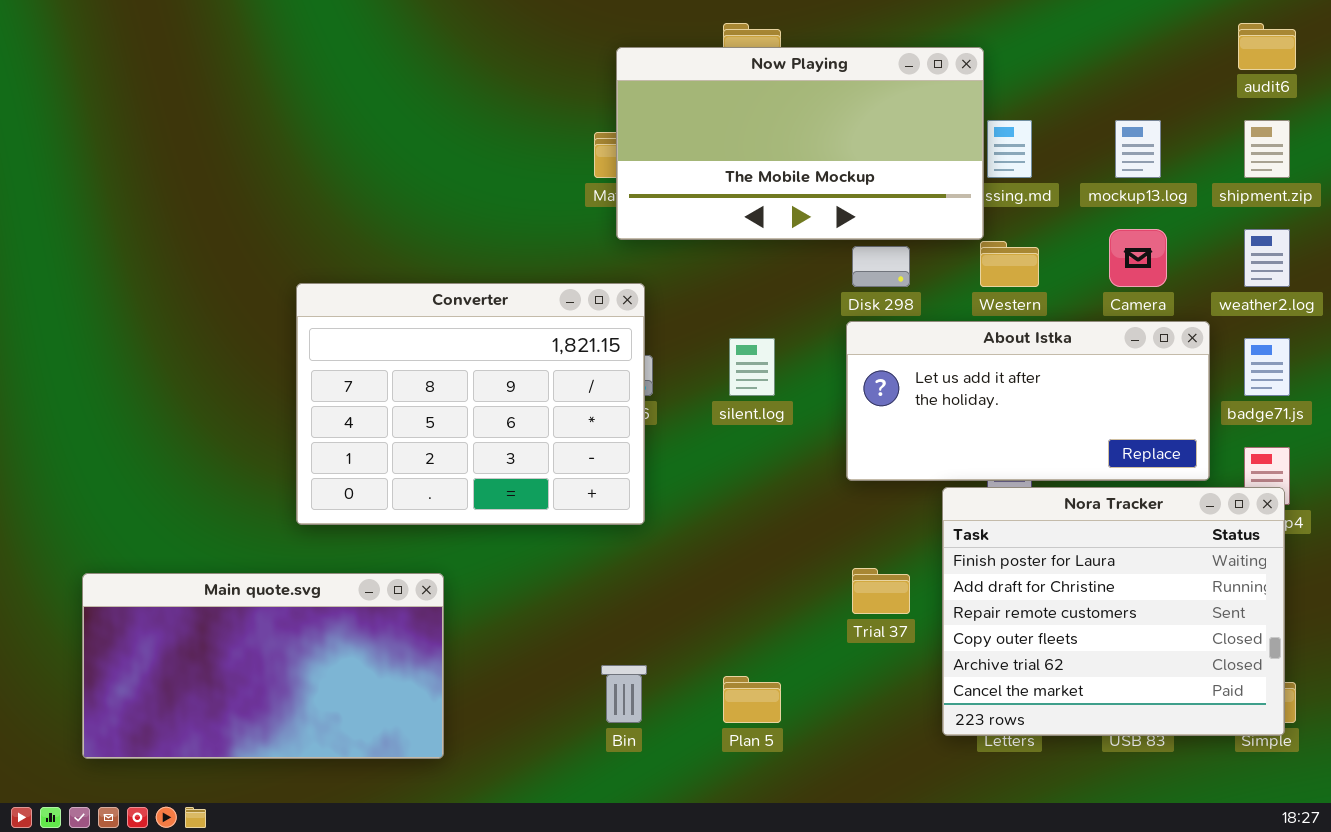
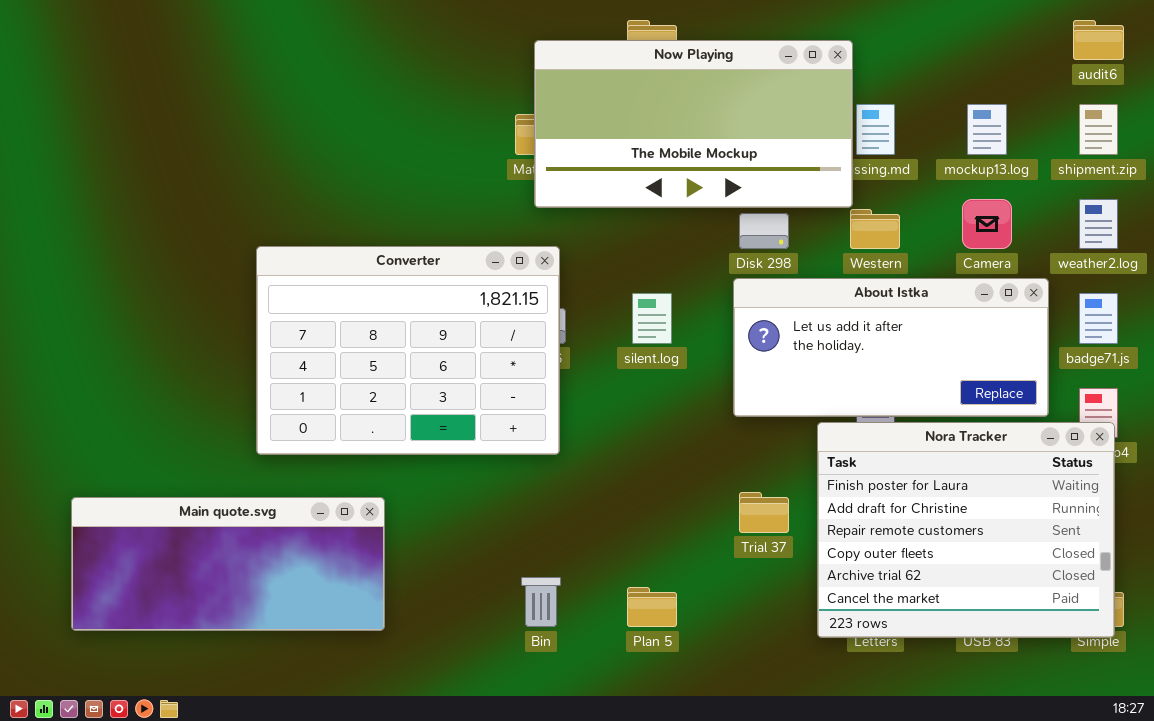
Main quote.svg: [82,573,444,759] -> [71,497,385,631], resized

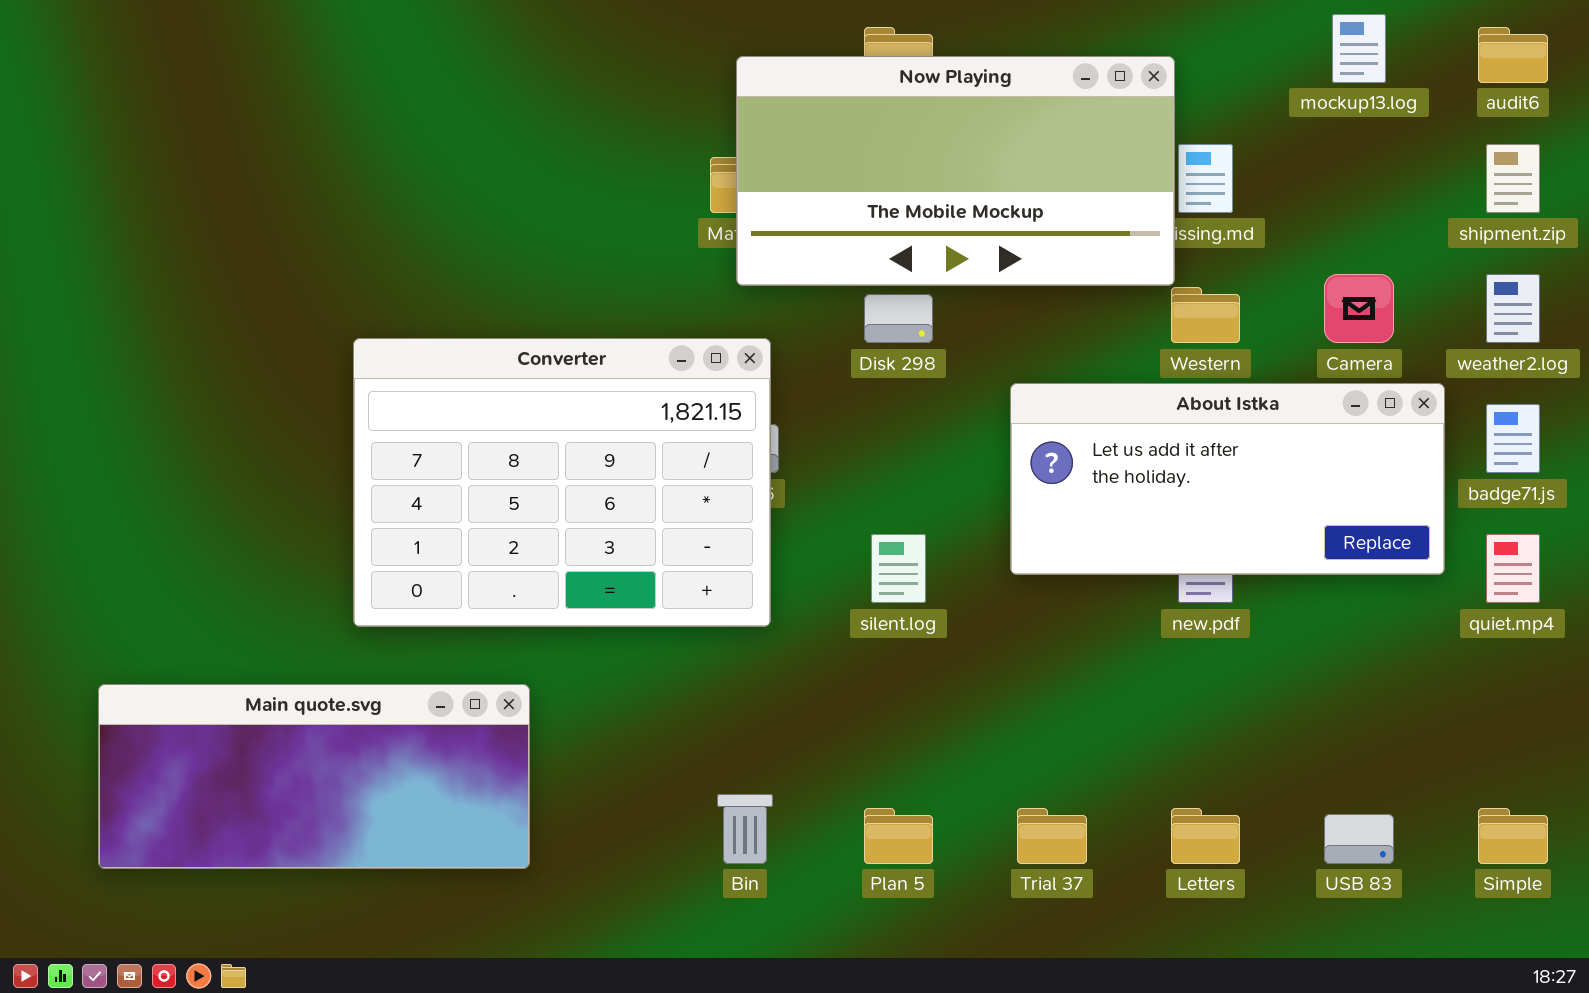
mockup13.log: [967,104,1007,155] -> [1332,14,1386,83], moved
Disk 298: [739,213,789,249] -> [864,294,933,343], moved
silent.log: [632,293,672,344] -> [871,534,926,603], moved
Nora Tracker: [817,422,1115,638] -> none, closed
Trial 37: [739,492,789,533] -> [1017,808,1087,864], moved

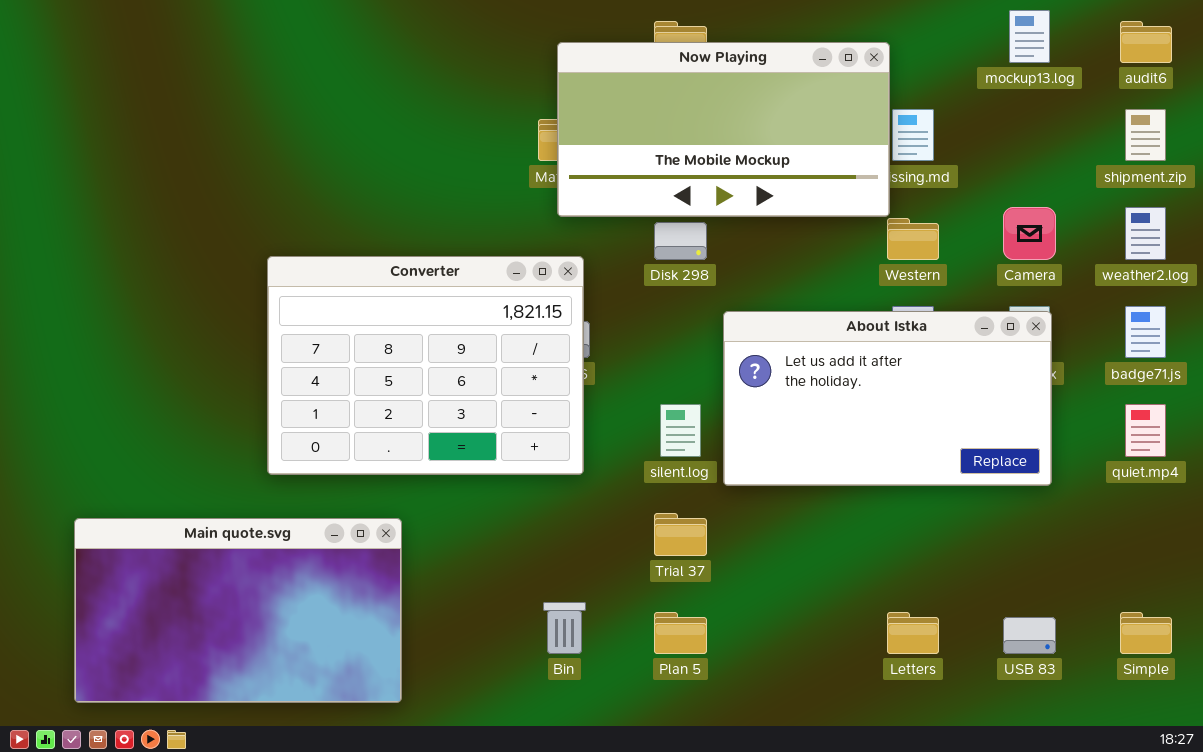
About Istka: [1010,383,1445,575] -> [723,311,1052,486], moved, resized
Main quote.svg: [98,684,530,869] -> [74,518,402,703], resized
Trial 37: [1017,808,1087,864] -> [654,513,707,556], moved

